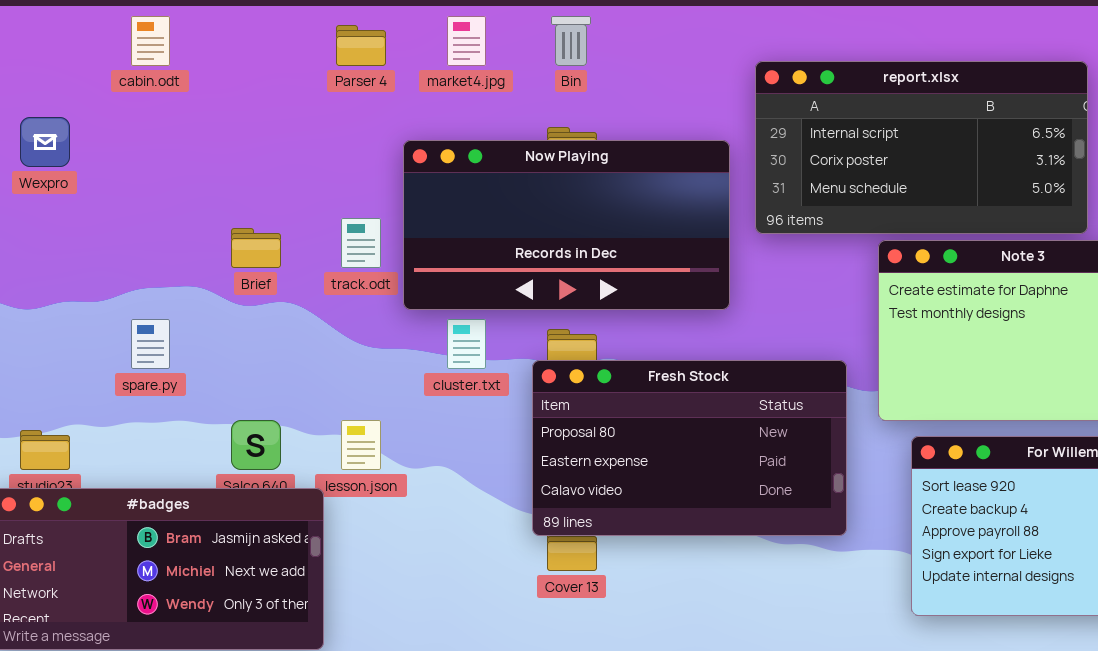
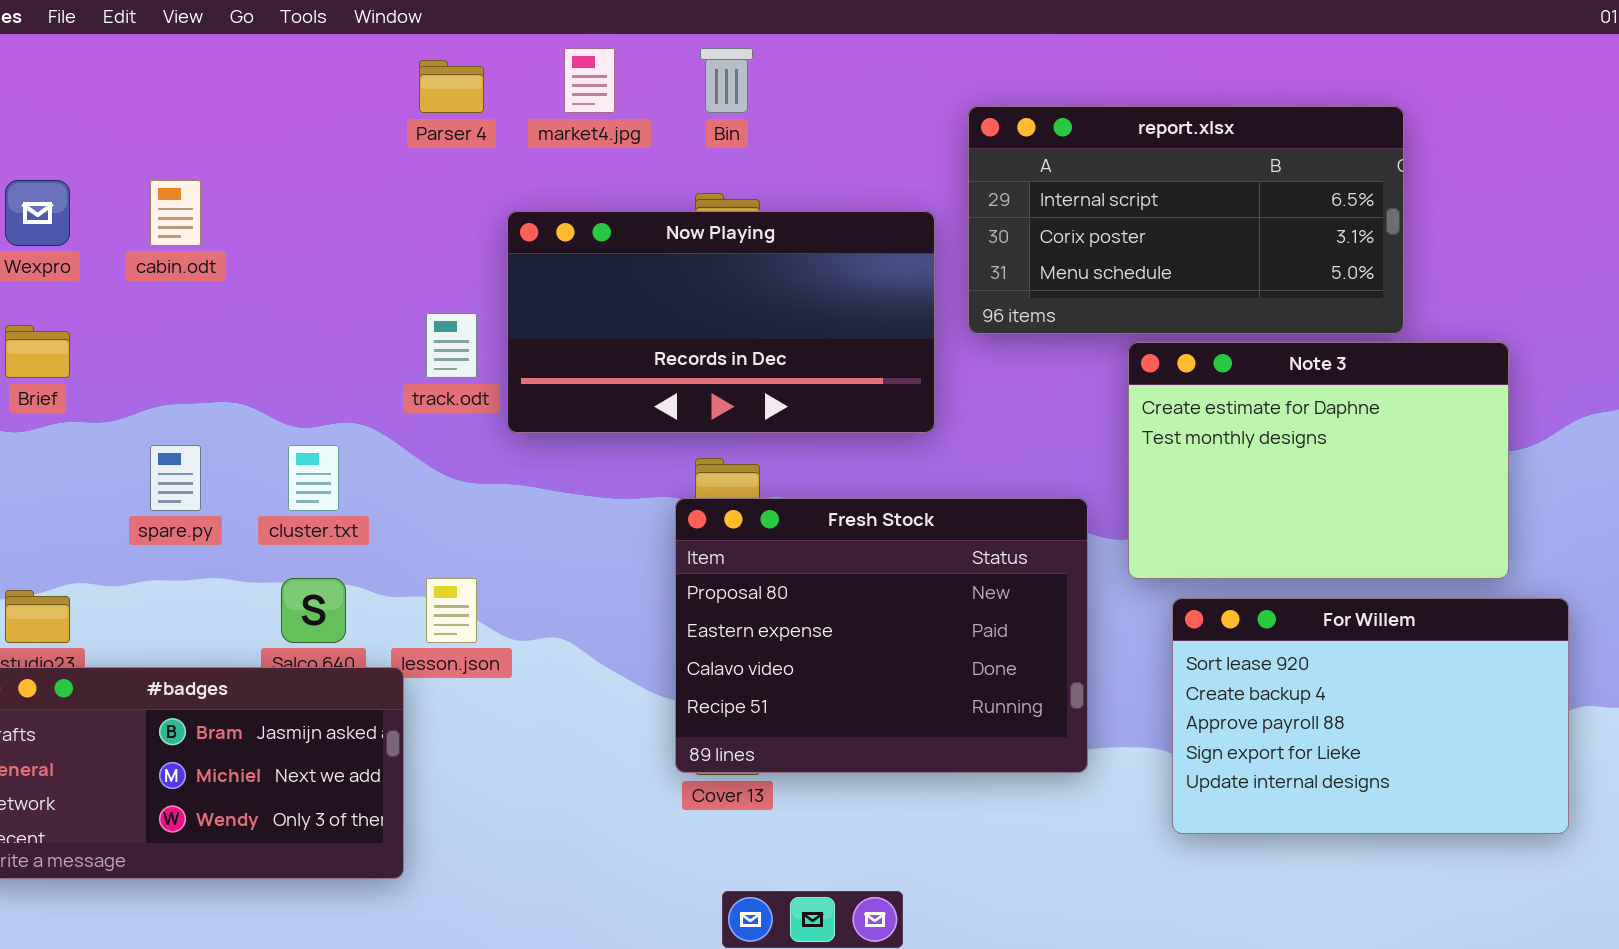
cabin.odt: [131,16,170,66] -> [150,180,201,246], moved
Brief: [231,228,281,268] -> [5,325,70,378], moved
cluster.txt: [447,319,486,369] -> [288,445,339,511], moved
Fresh Stock: [532,360,847,536] -> [675,498,1088,773], resized

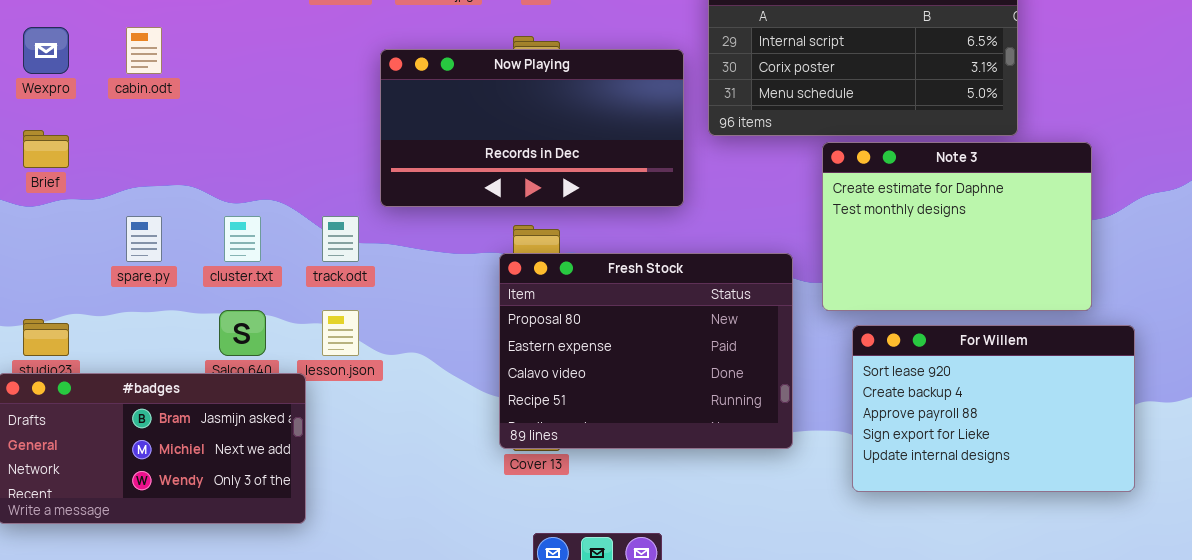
track.odt: [426,313,477,378] -> [322,216,359,262], moved

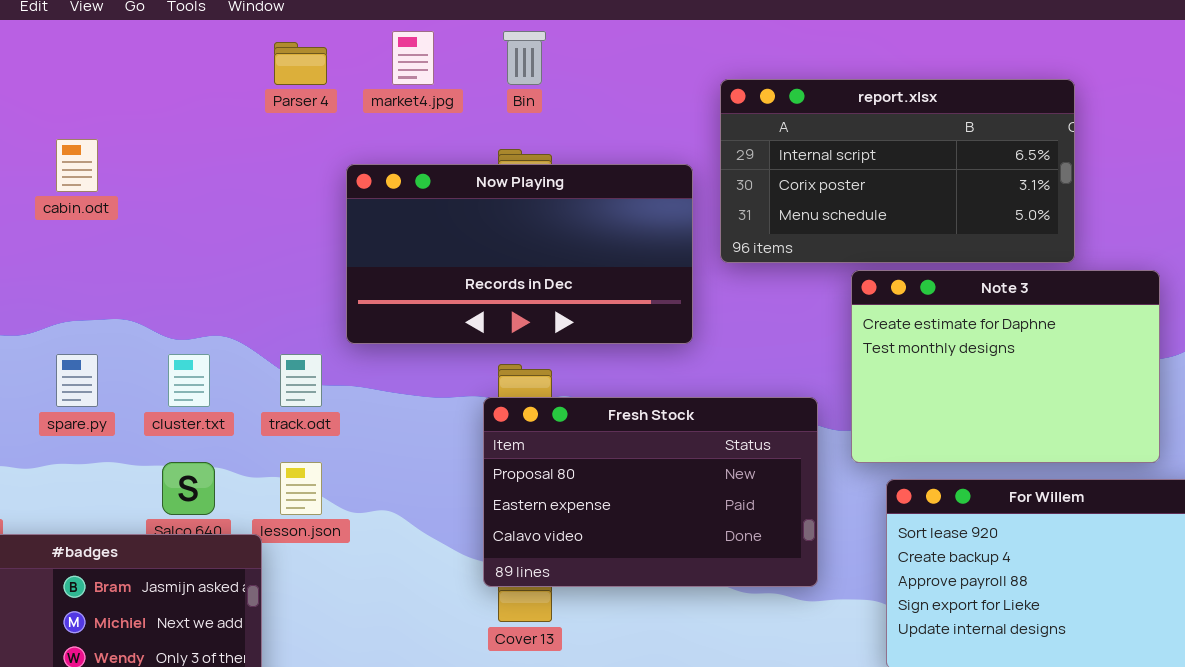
Fresh Stock: [499,253,793,449] -> [483,397,818,587], resized

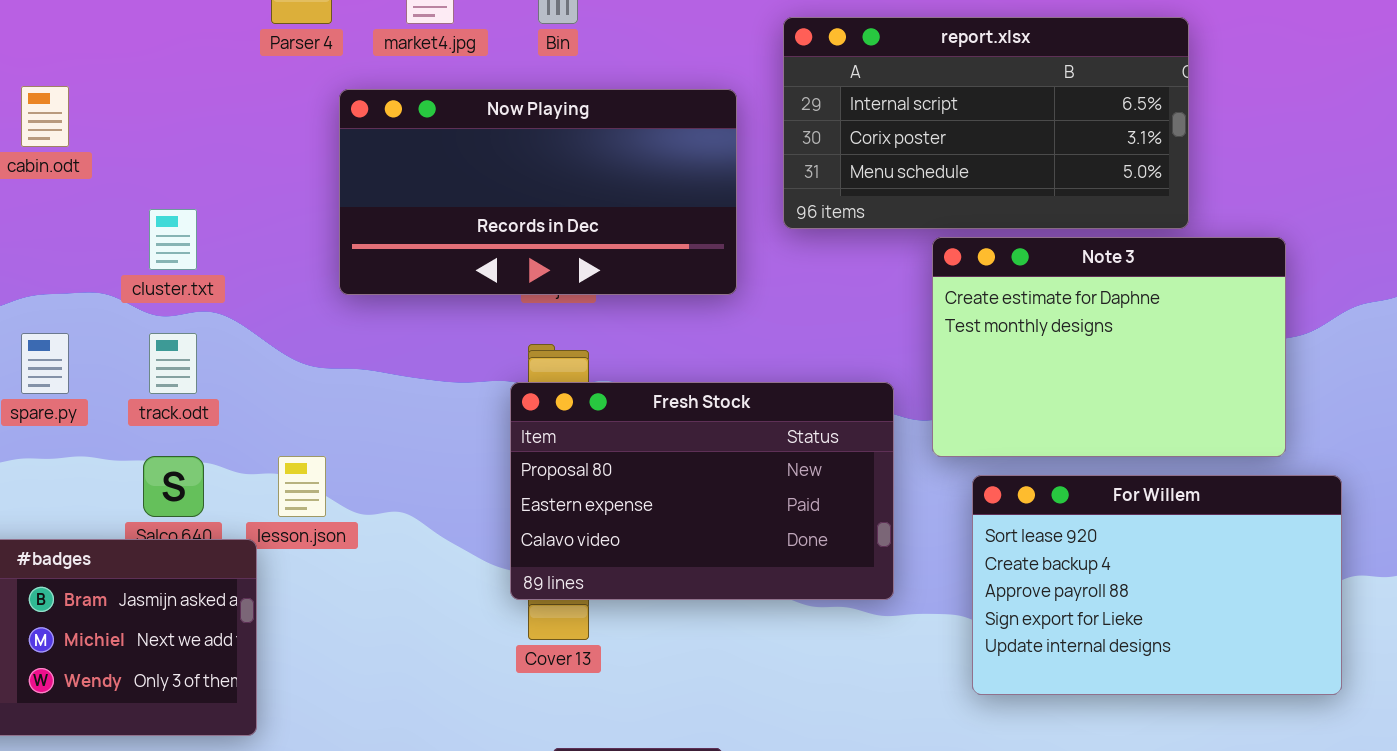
Now Playing: [346,164,693,344] -> [339,89,737,295], moved
cluster.txt: [168,354,210,407] -> [149,209,197,270], moved
track.odt: [280,354,322,407] -> [149,333,197,394], moved

